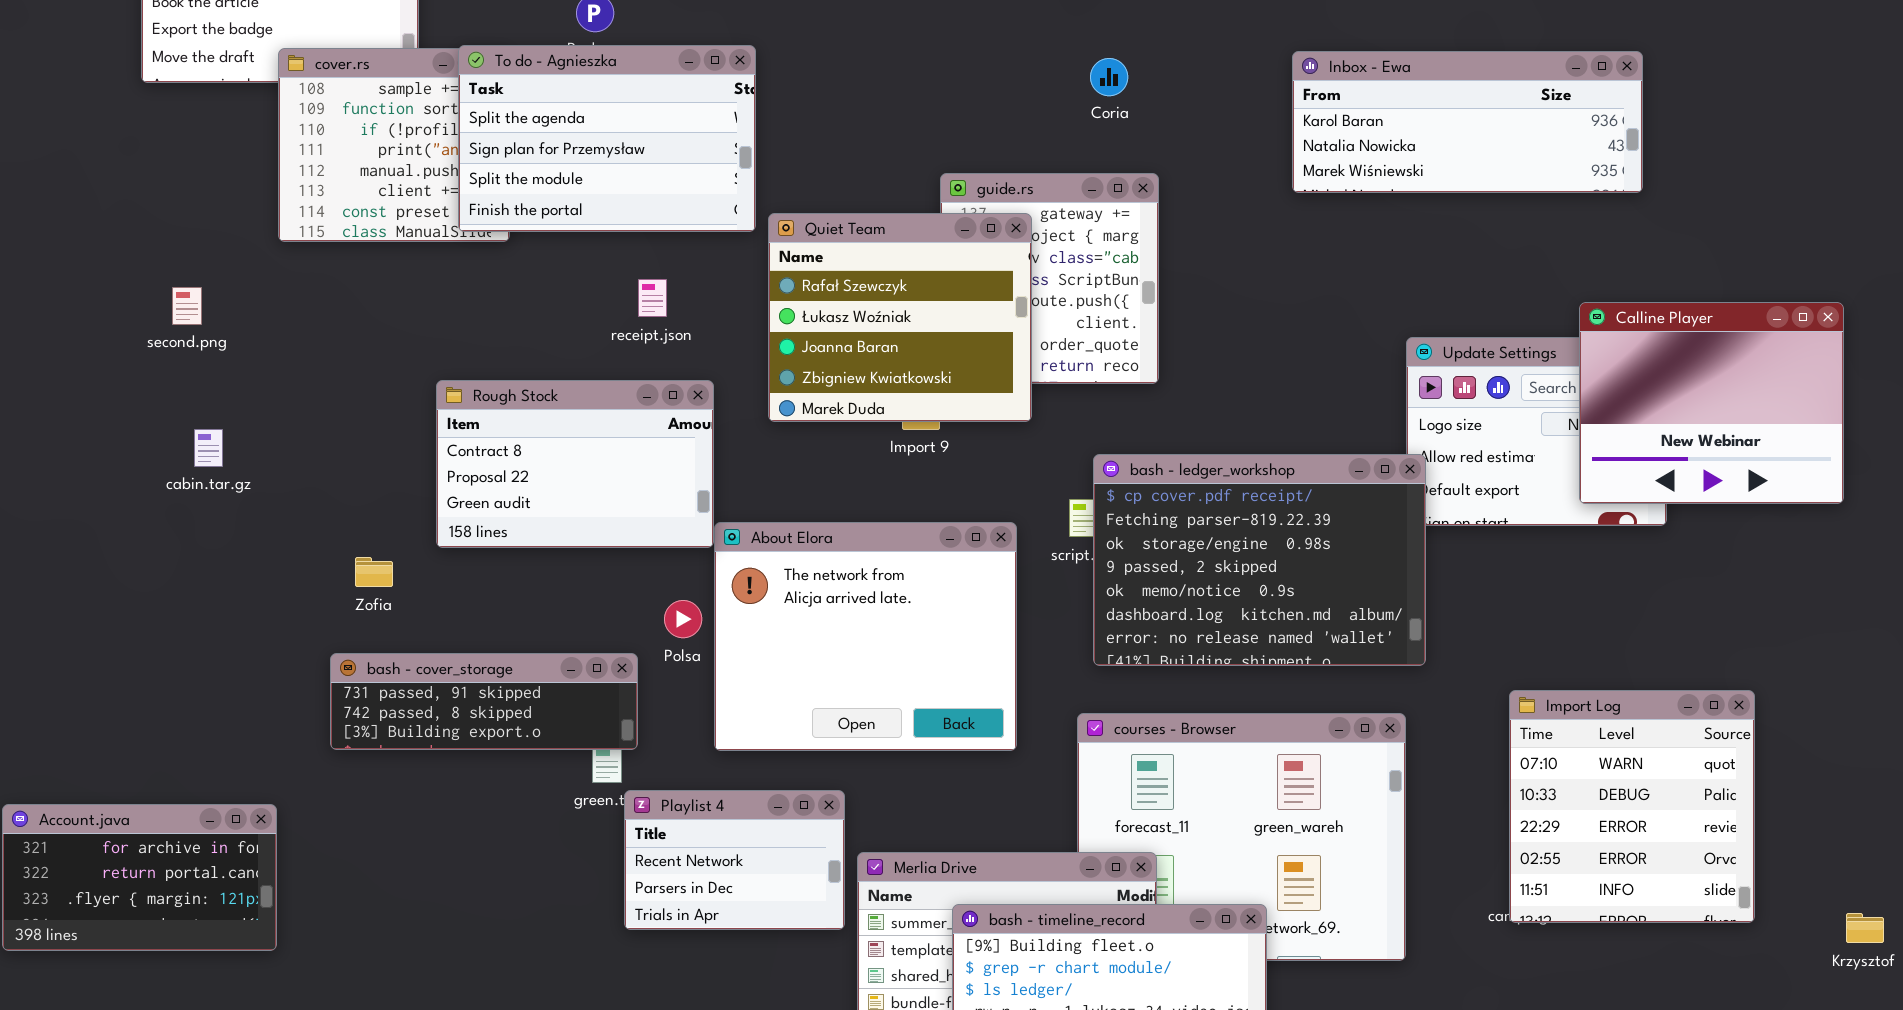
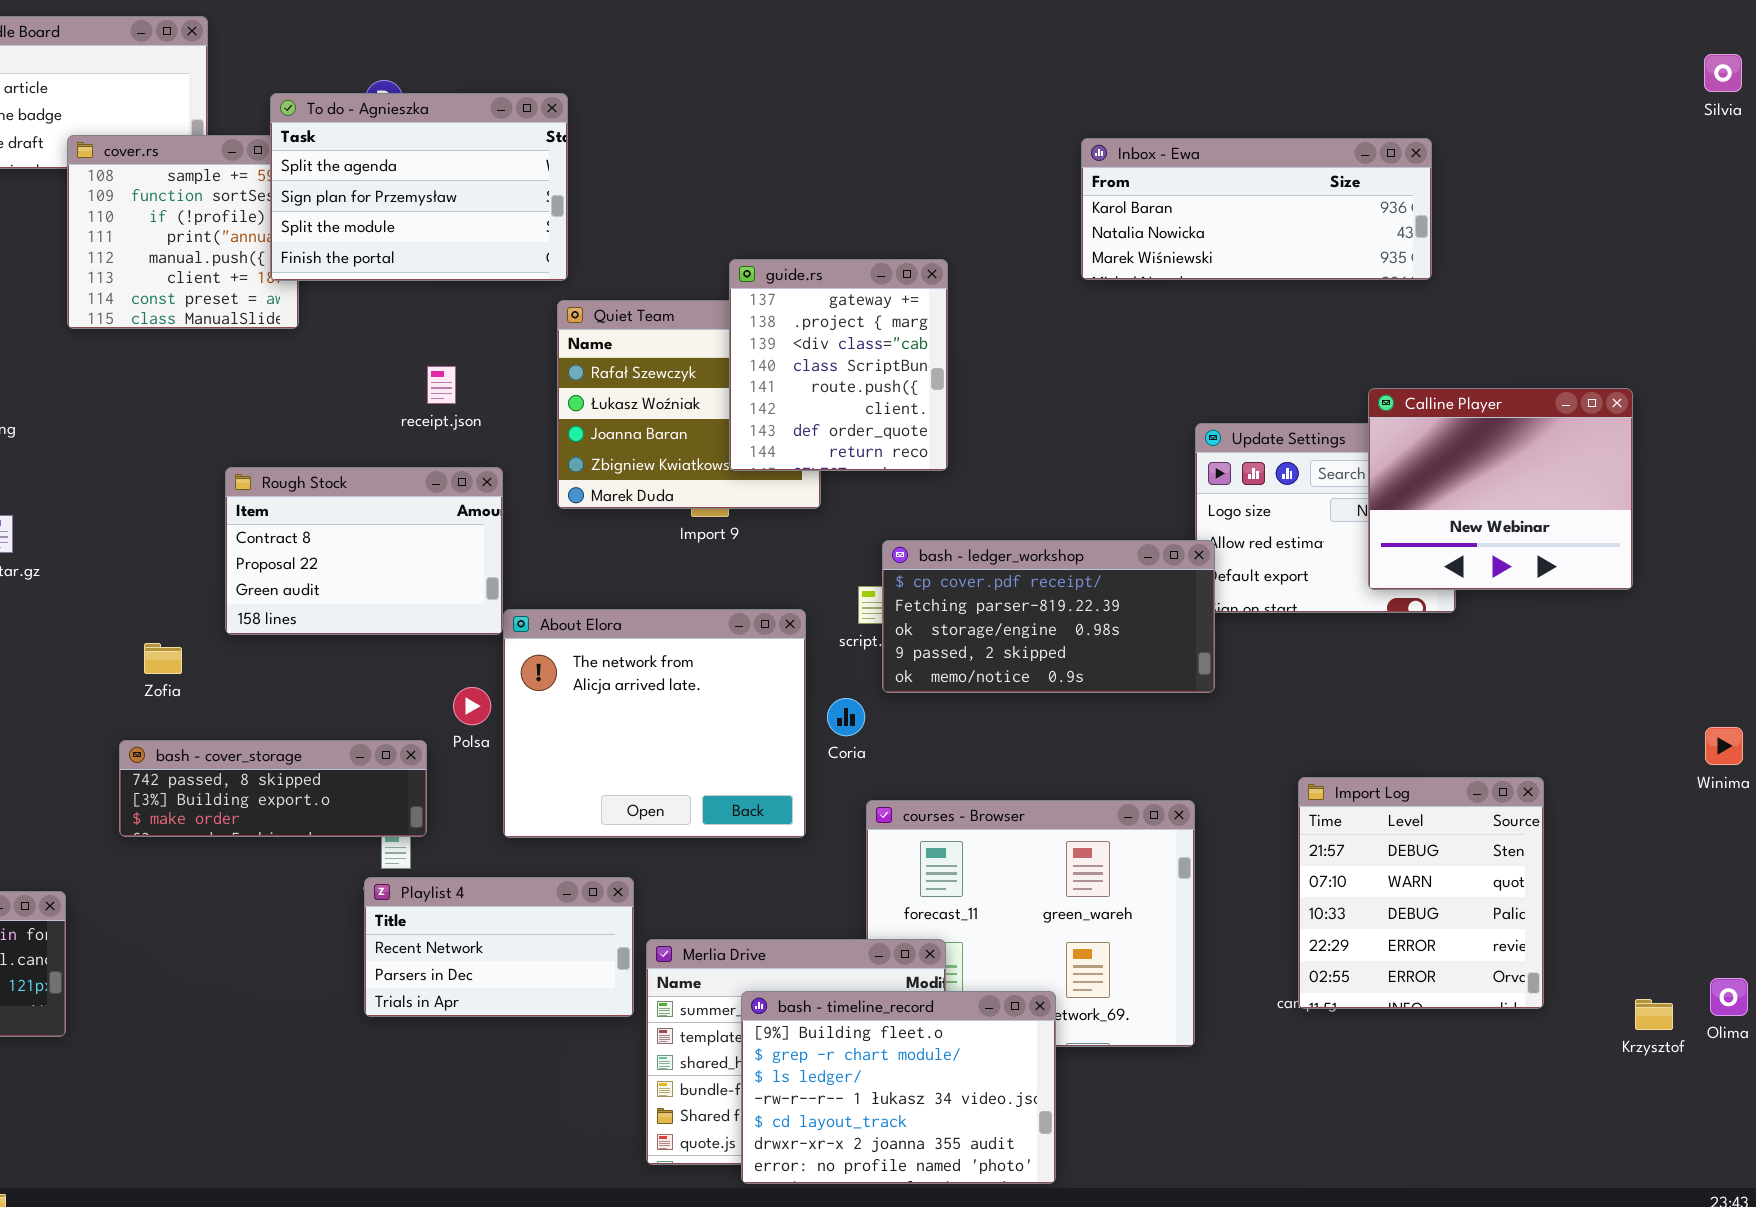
To do - Agnieszka: [458,45,756,232] -> [270,93,568,281], moved
Coria: [1090,58,1128,96] -> [827,698,865,736], moved
guide.rs: [940,173,1159,384] -> [729,259,948,471], raised
bash - ledger_workshop: [1093,454,1426,666] -> [882,540,1215,693], resized
bash - cover_storage: [330,653,638,750] -> [119,740,427,837], scrolled down 1 row
Import Log: [1509,690,1755,923] -> [1298,777,1544,1009], scrolled up 1 row
Playlist 4: [624,790,845,930] -> [364,877,634,1017], resized

